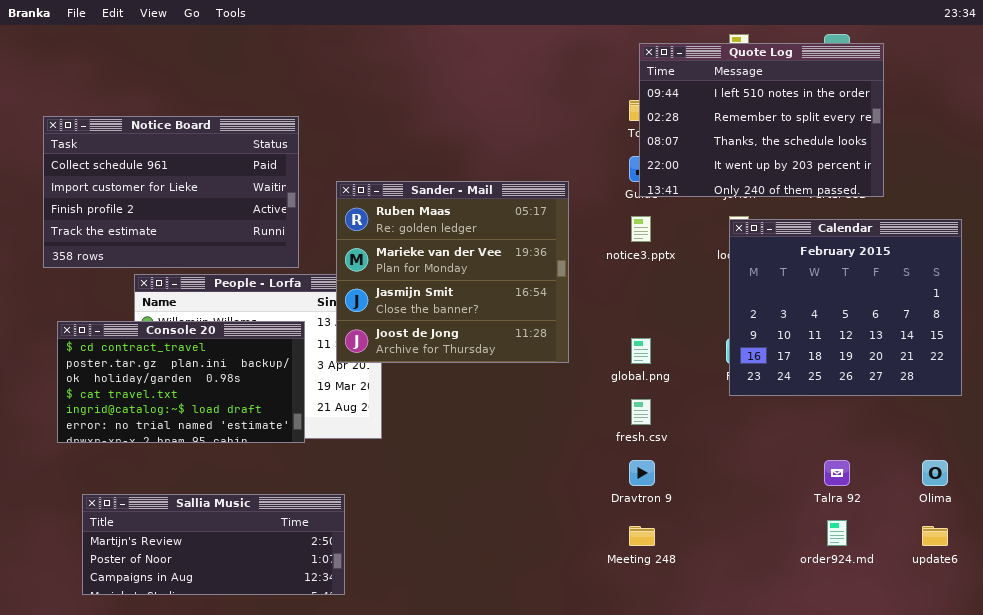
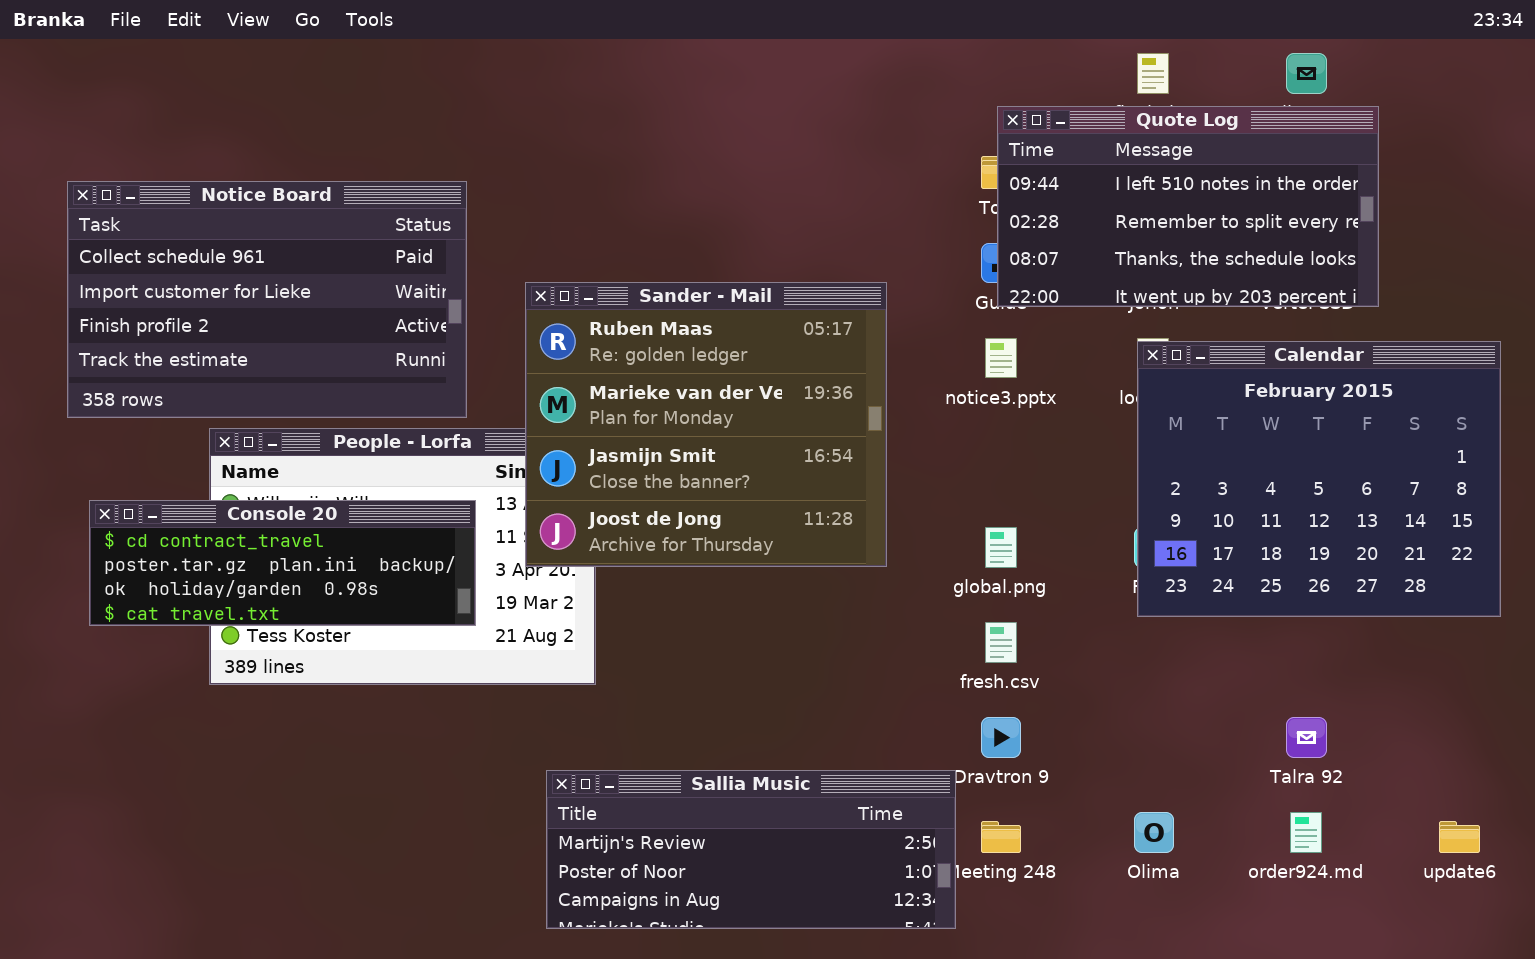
Quote Log: [639,43,884,197] -> [997,106,1379,307], resized
Console 20: [57,321,305,443] -> [89,500,476,626], resized
Olima: [922,460,948,486] -> [1134,812,1174,853], moved
Sallia Music: [82,494,345,595] -> [546,770,956,929], moved

